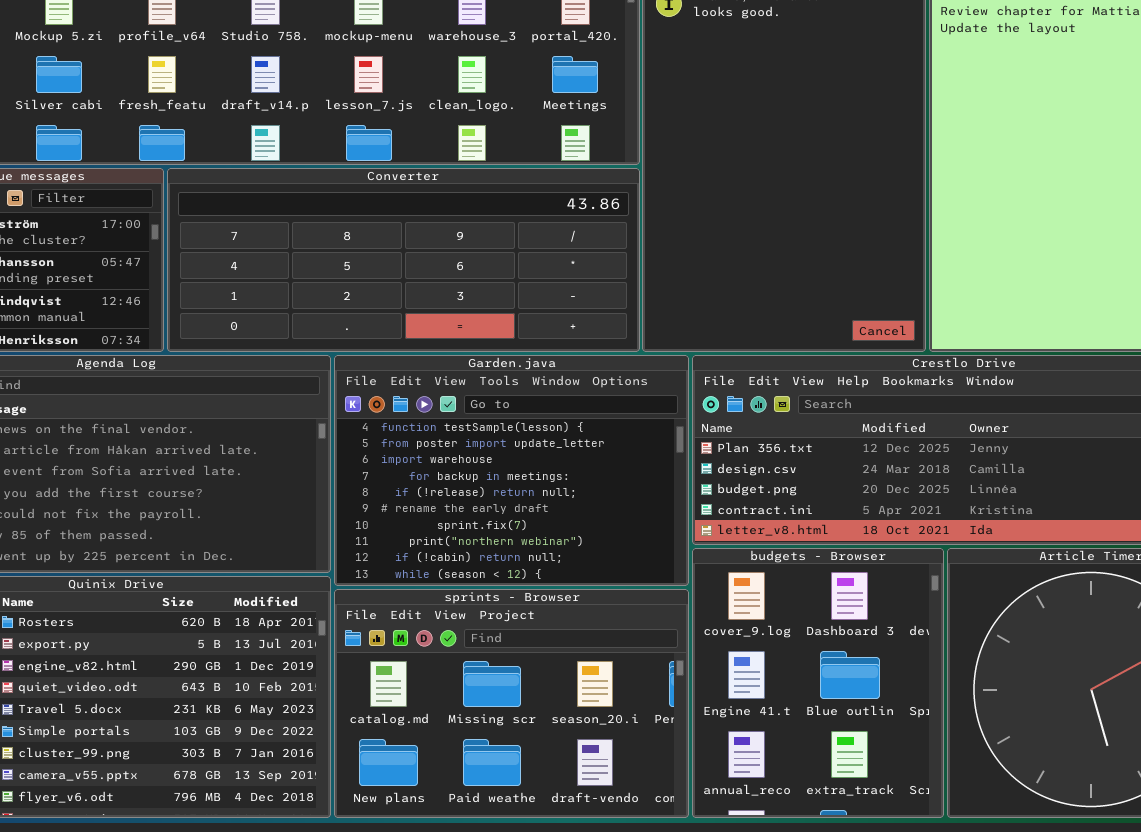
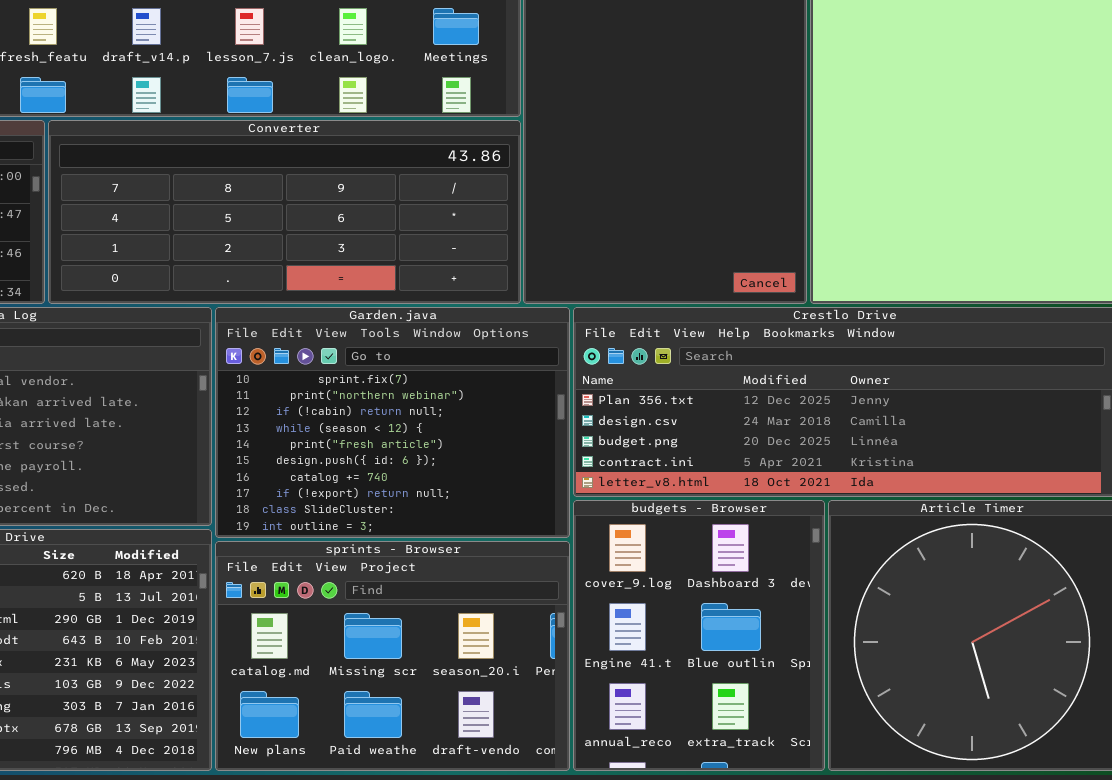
Garden.java: [334,355,689,586] -> [215,307,570,538], scrolled down 6 rows

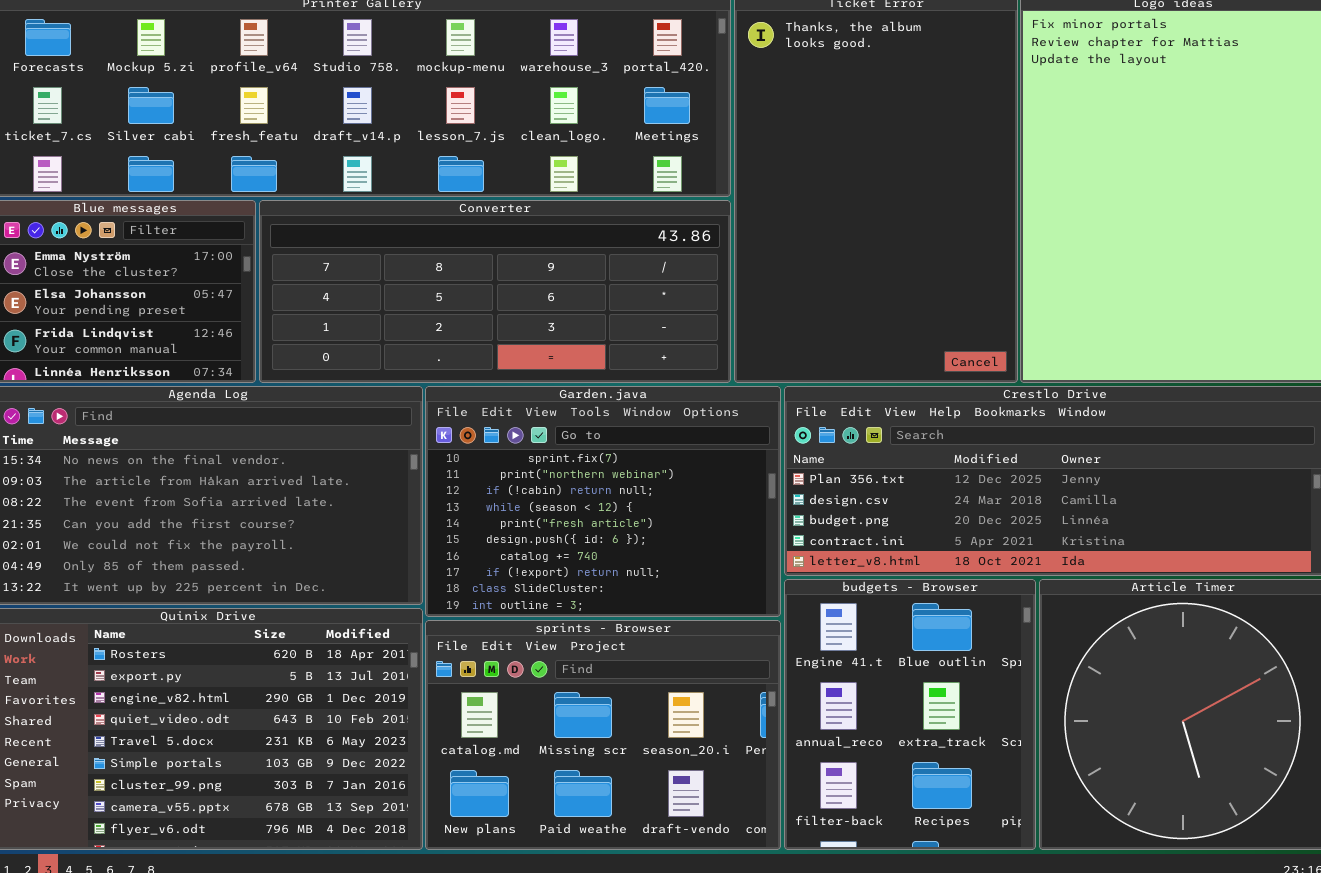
budgets - Browser: [573,500,825,771] -> [784,579,1036,850], scrolled down 1 row

